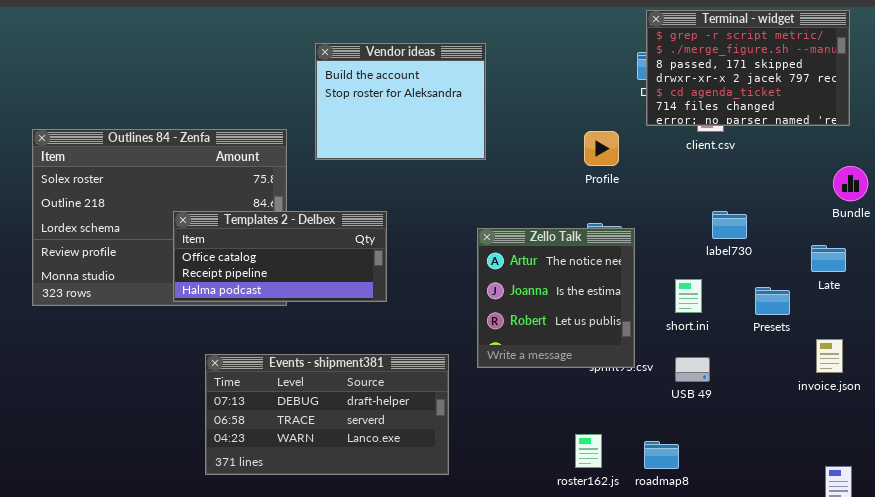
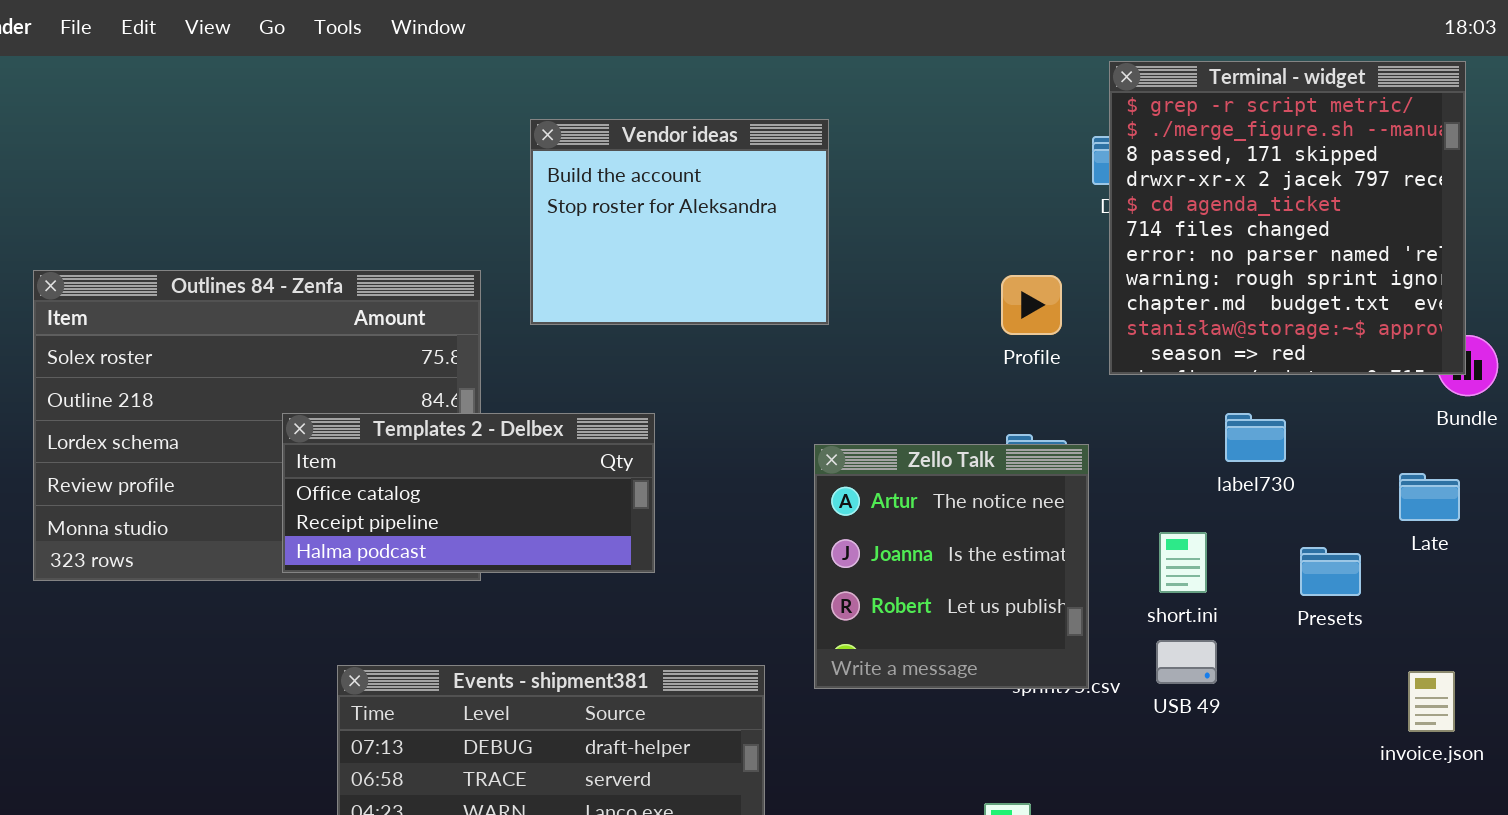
Terminal - widget: [646,10,850,126] -> [1109,61,1466,375], resized
invoice.json: [816,339,843,373] -> [1408,671,1455,732], moved
USB 49: [675,357,710,382] -> [1156,640,1217,684], moved

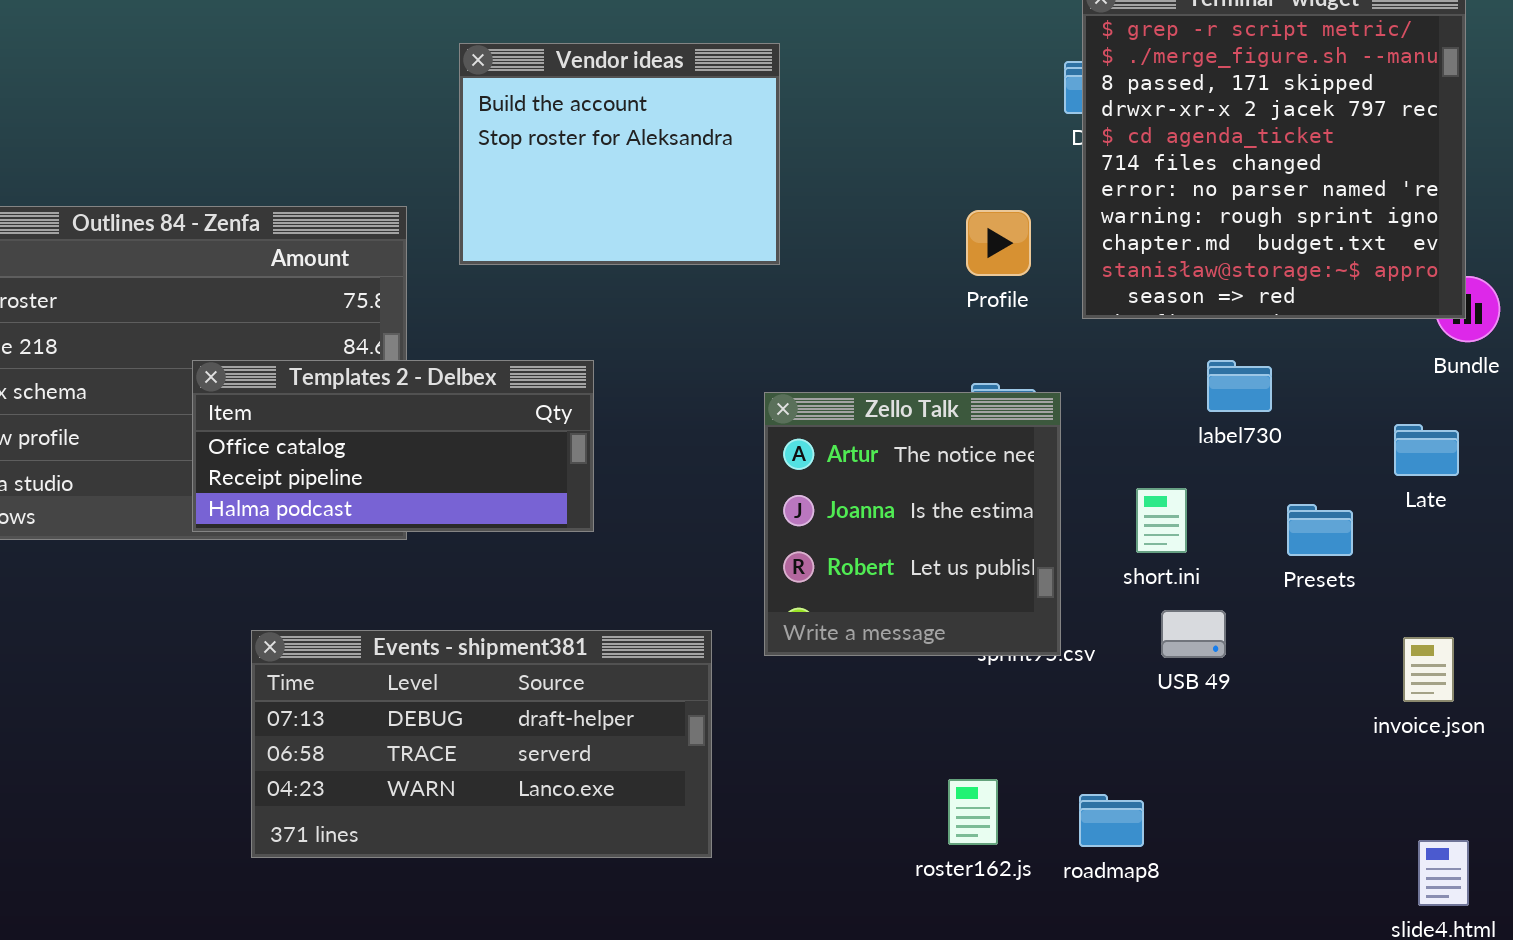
USB 49: [1156,640,1217,684] -> [1161,610,1226,658], moved

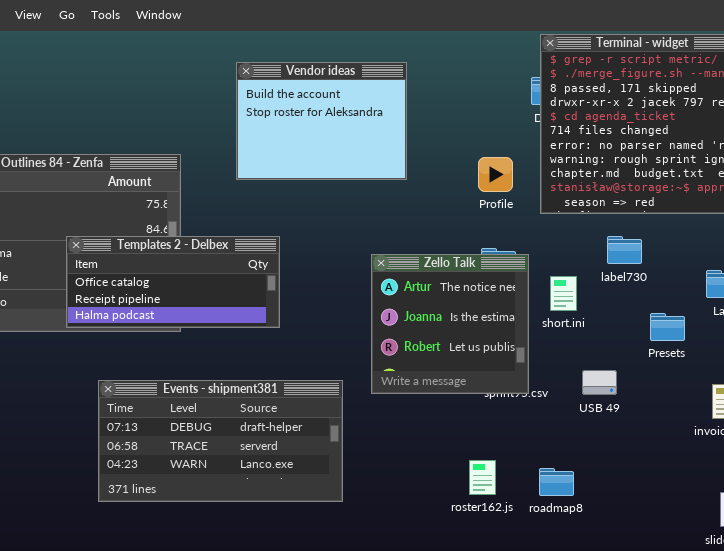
Vendor ideas: [459,43,780,265] -> [236,62,407,180], moved
short.ini: [1136,488,1187,553] -> [550,276,577,311], moved

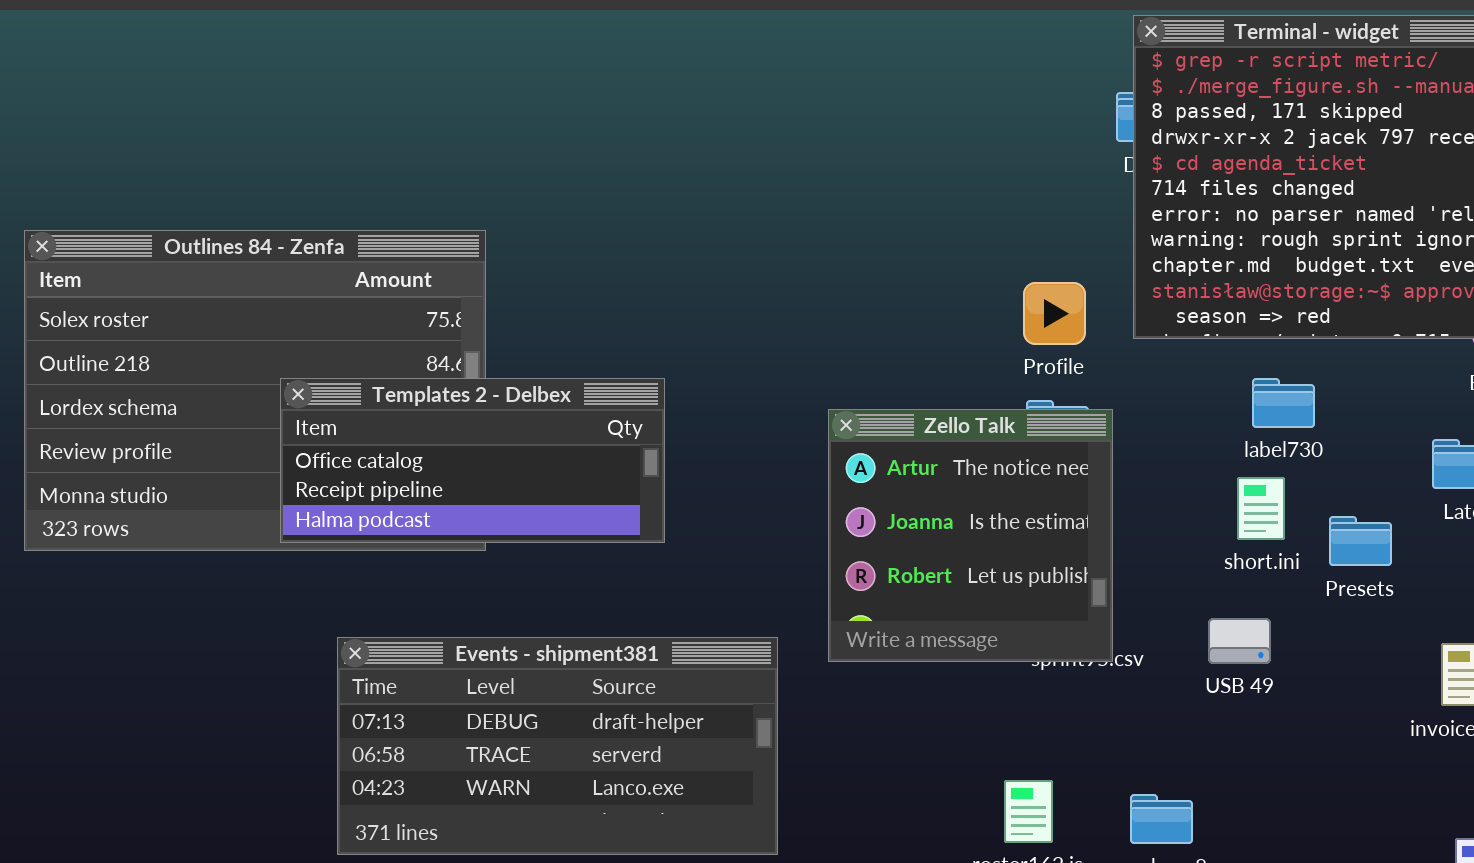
Vendor ideas: [236,62,407,180] -> none, closed
Profile: [478,157,513,192] -> [1023,282,1086,345], moved
short.ini: [550,276,577,311] -> [1237,477,1285,540], moved

